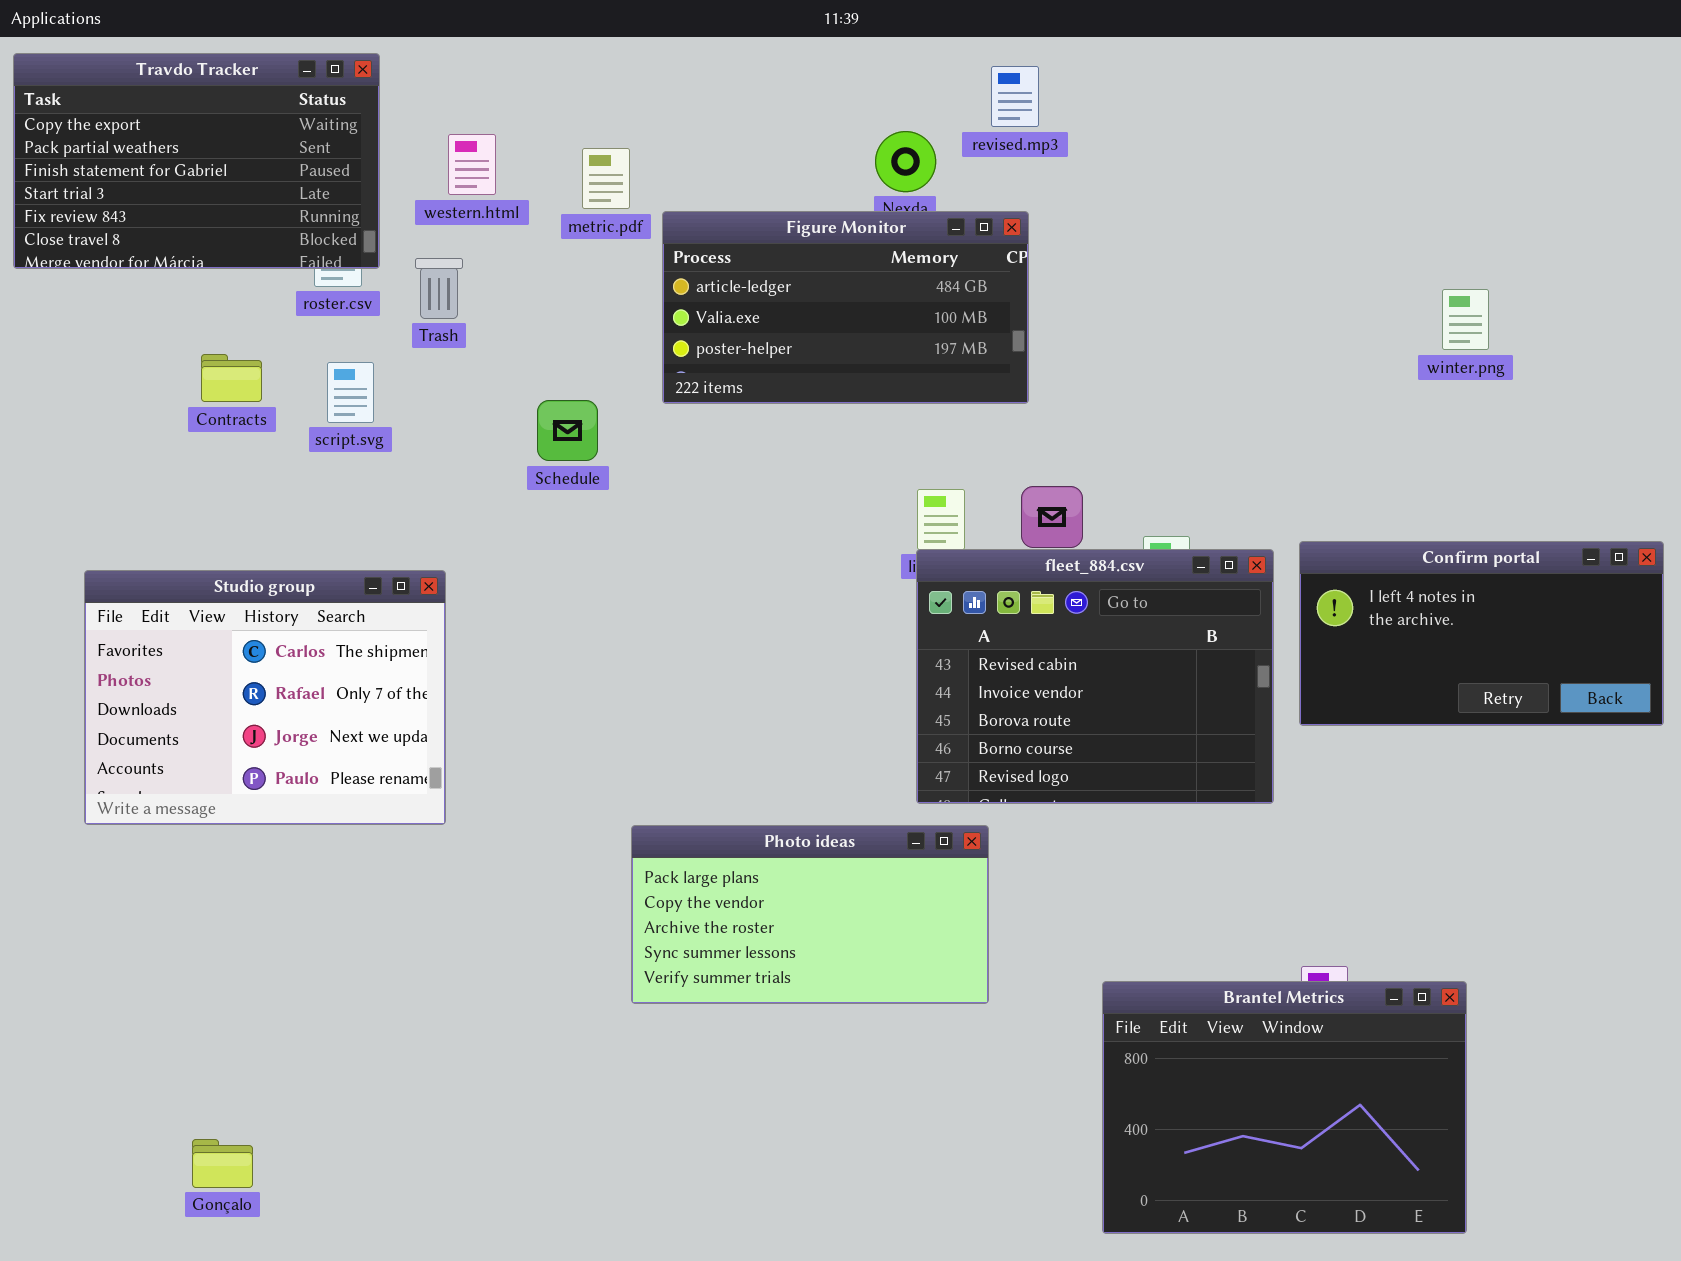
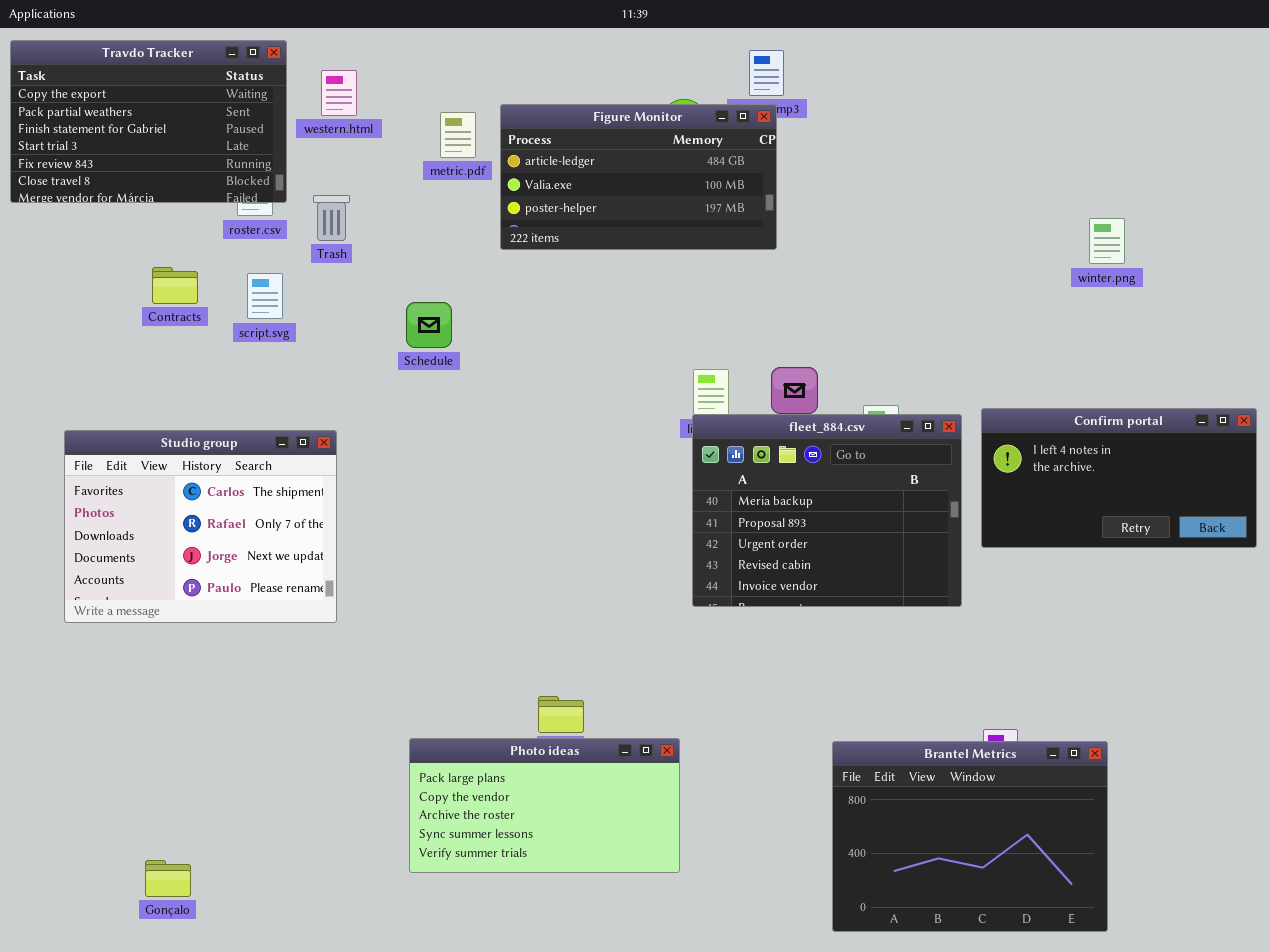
western.html: [448,134,496,195] -> [321,70,357,116], moved
Figure Monitor: [662,211,1029,404] -> [500,104,777,250], moved
fleet_884.csv: [916,549,1274,804] -> [692,414,962,607], scrolled up 3 rows
Photo ideas: [631,825,989,1004] -> [409,738,680,873], moved

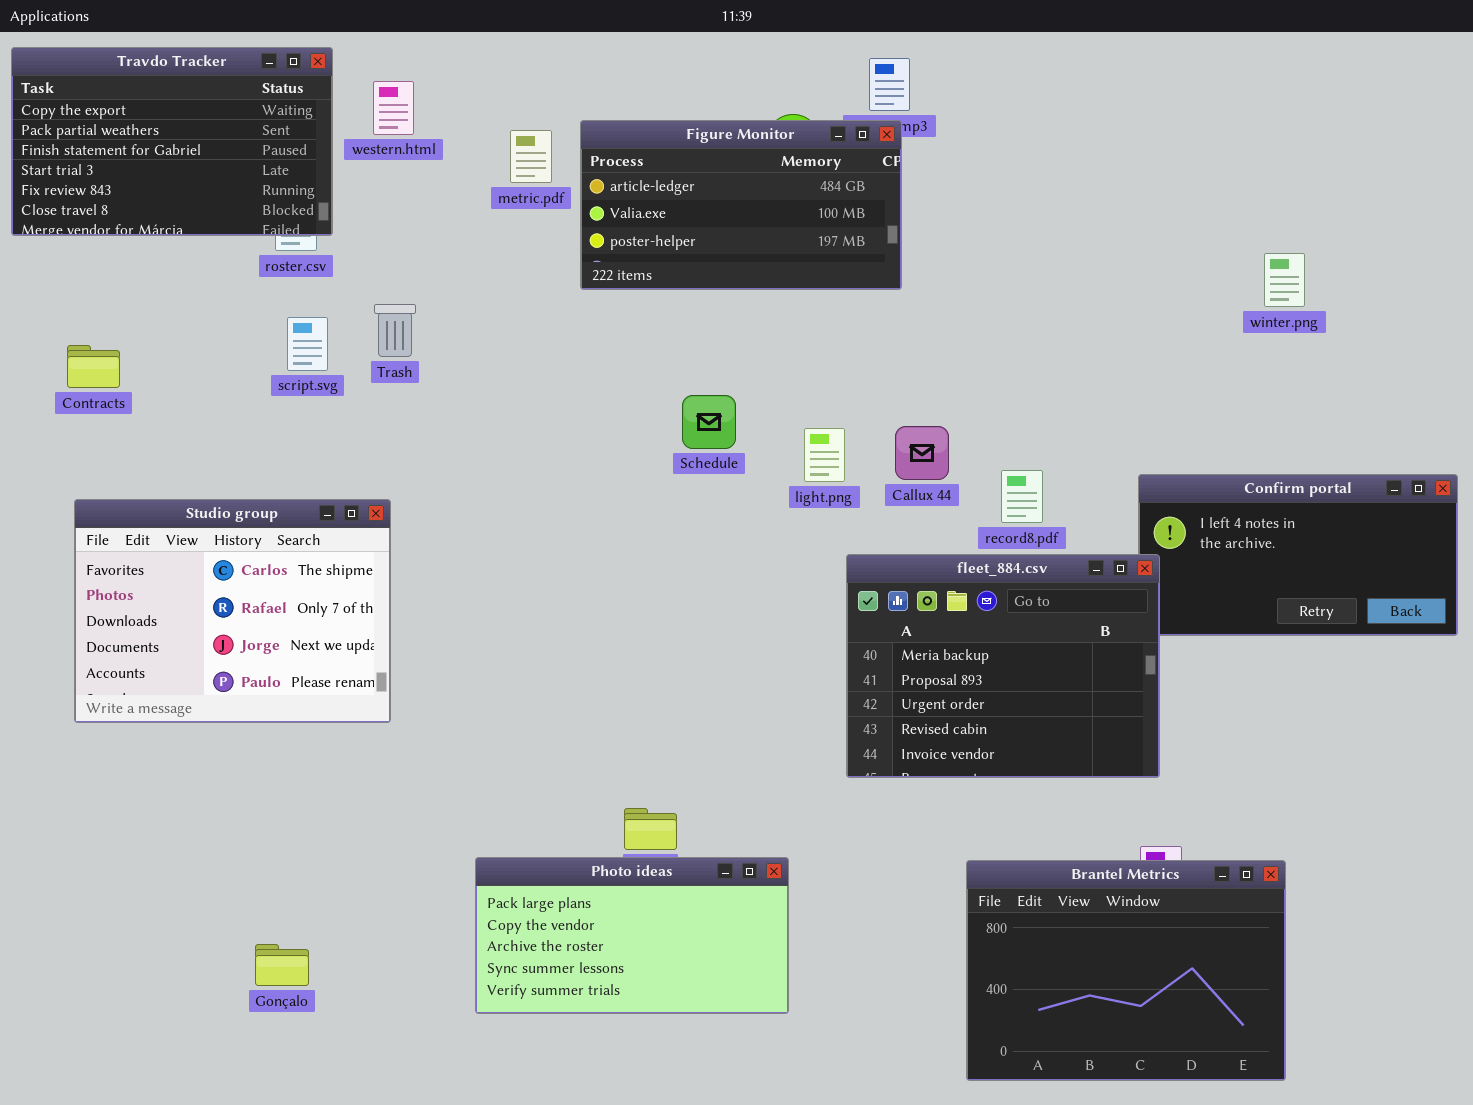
Trash: [313,195,350,241] -> [374,304,416,357], moved
Contracts: [152,267,198,304] -> [67,345,120,388], moved
Schedule: [406,302,452,348] -> [682,395,736,449], moved
fleet_884.csv: [692,414,962,607] -> [846,554,1160,778], moved
Gonçalo: [145,860,191,897] -> [255,944,309,986], moved

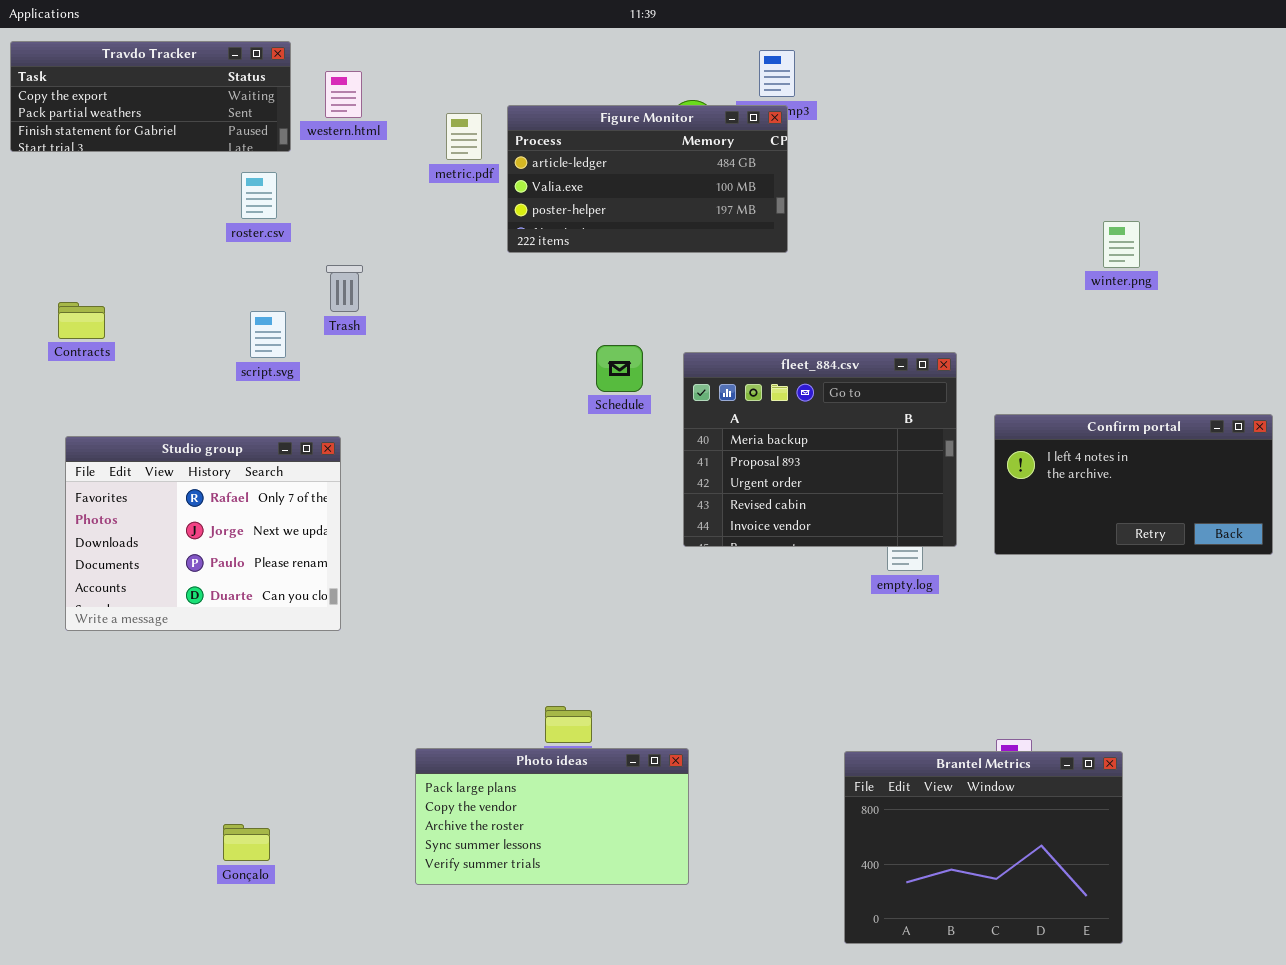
Travdo Tracker: [11,47,333,236] -> [10,41,291,152], resized
script.svg: [287,317,328,371] -> [250,311,286,358], moved
Studio group: [74,499,391,723] -> [65,436,341,631], scrolled down 1 row
fleet_884.csv: [846,554,1160,778] -> [683,352,957,547], moved

